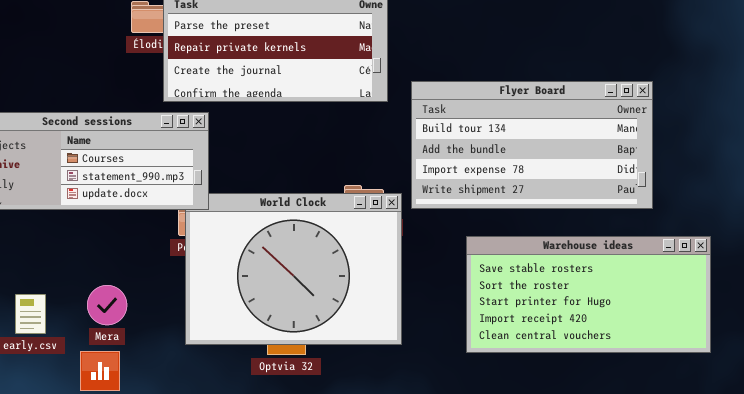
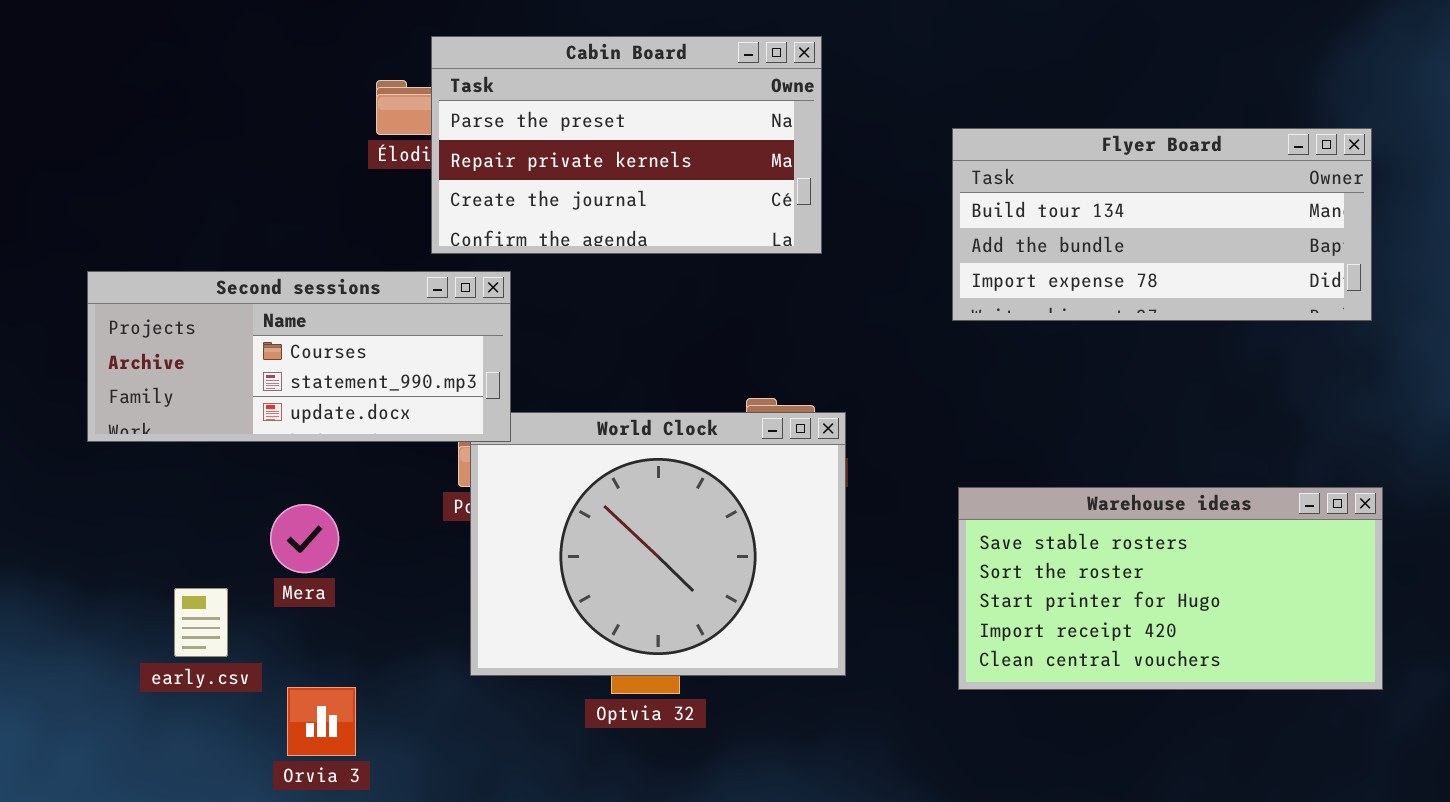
Flyer Board: [411,81,653,209] -> [952,128,1372,321], moved, resized
Mera: [87,285,127,325] -> [270,504,339,573], moved

